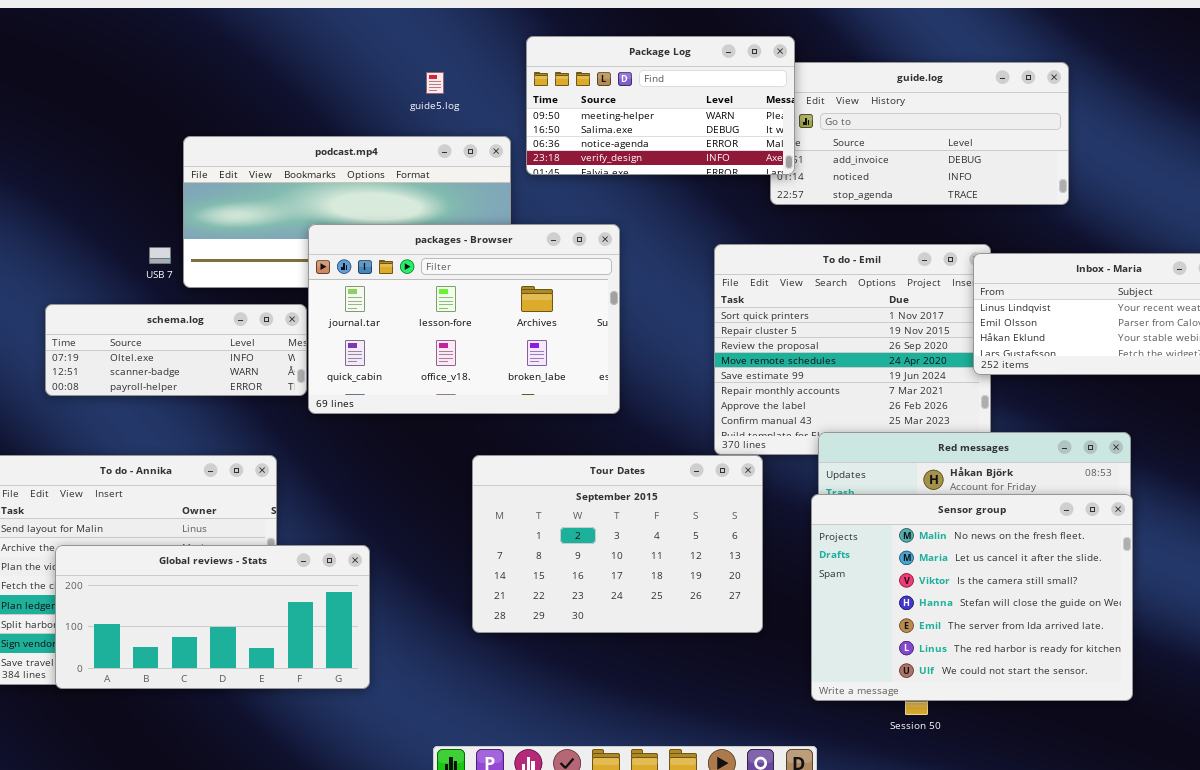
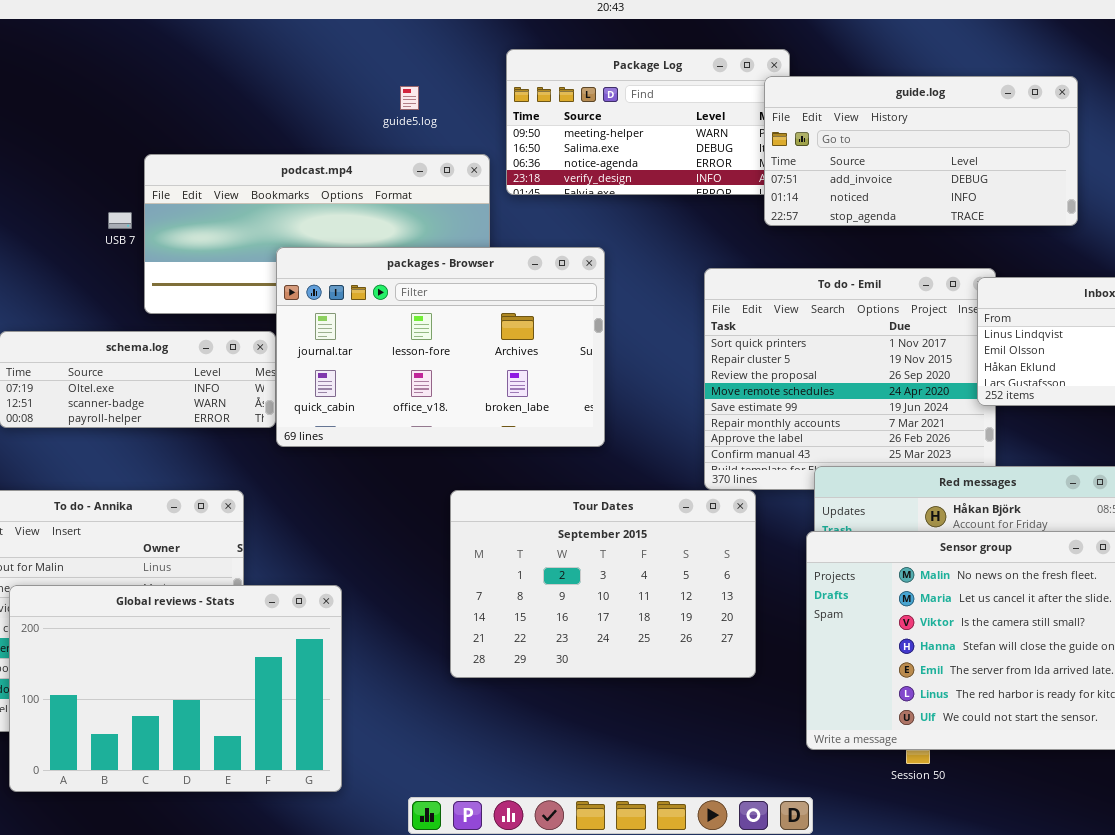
guide.log: [770,62,1069,205] -> [764,76,1078,226], raised
USB 7: [149,247,171,264] -> [108,212,132,229], moved
Global reviews - Stats: [55,545,370,689] -> [9,585,342,792], resized

